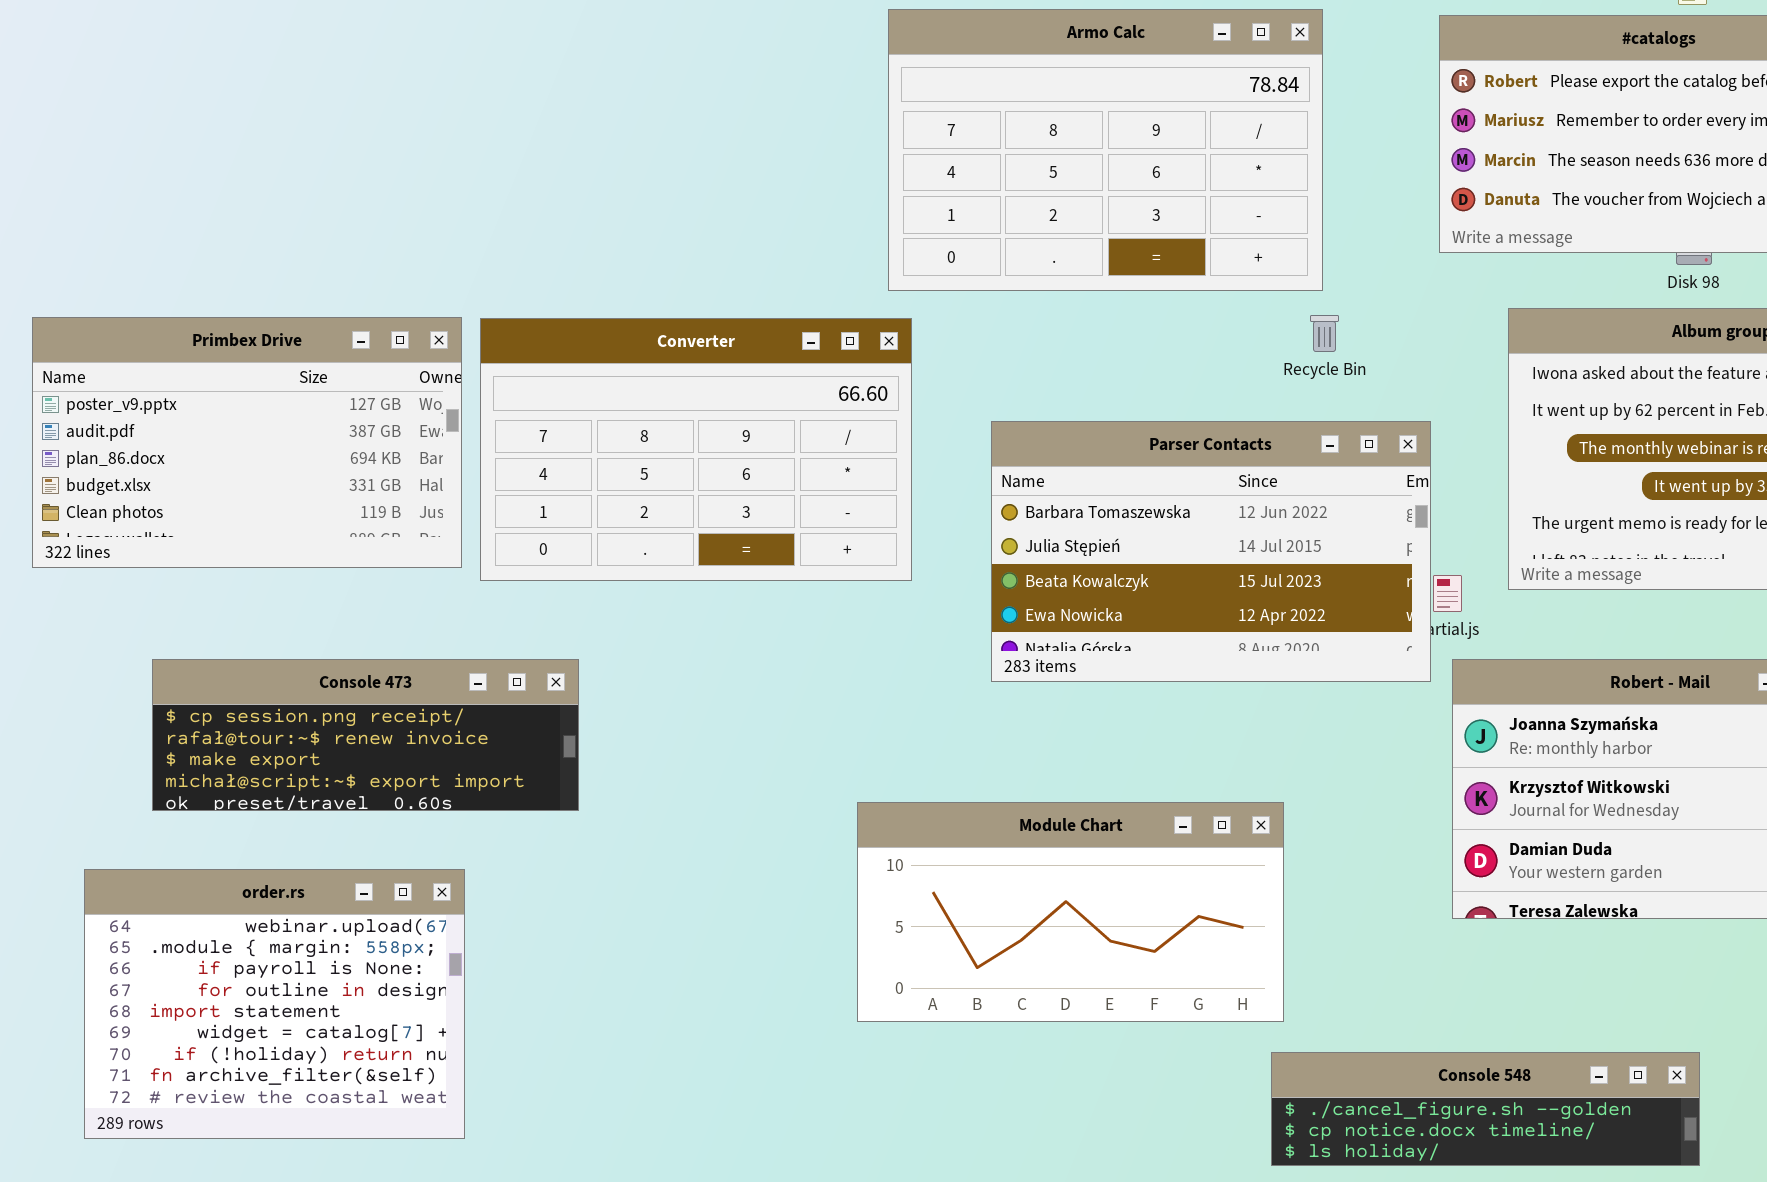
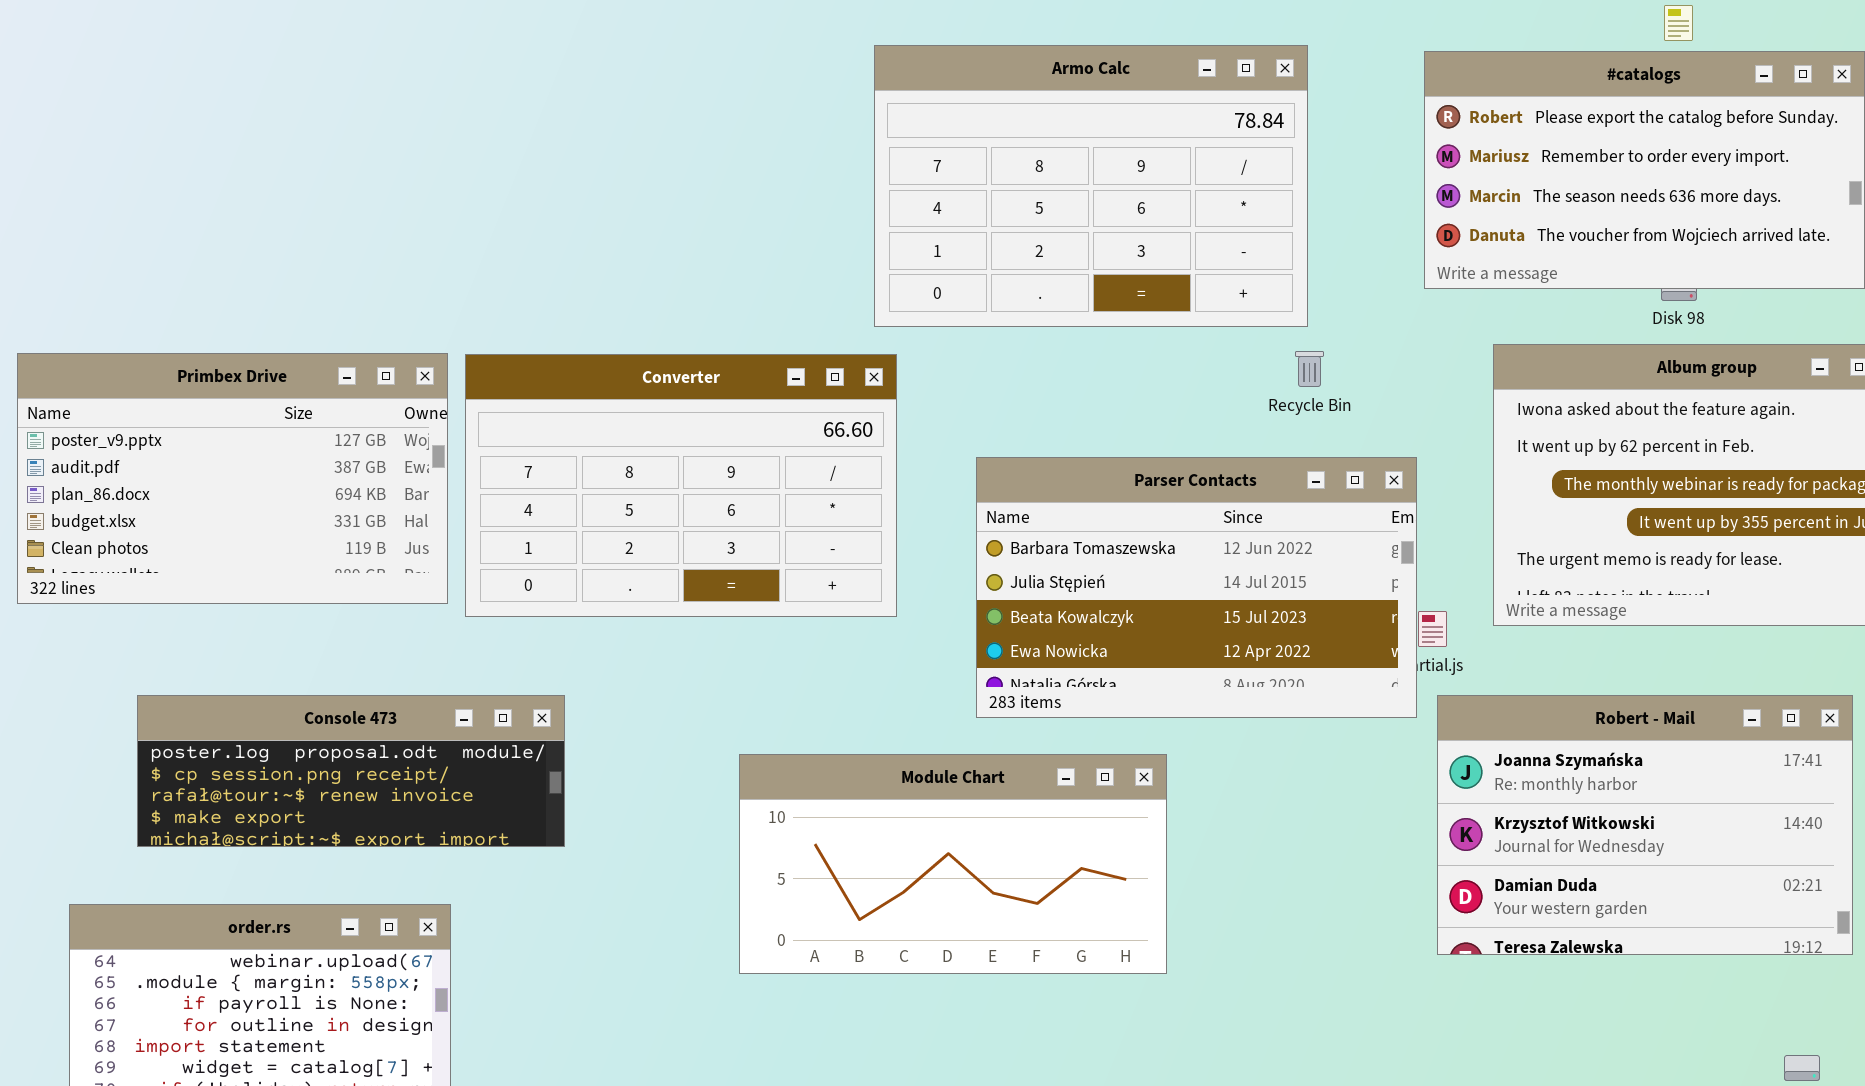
Console 473: [152,659,579,811] -> [137,695,565,847], scrolled up 1 row
Module Chart: [857,802,1284,1022] -> [739,754,1167,974], moved

